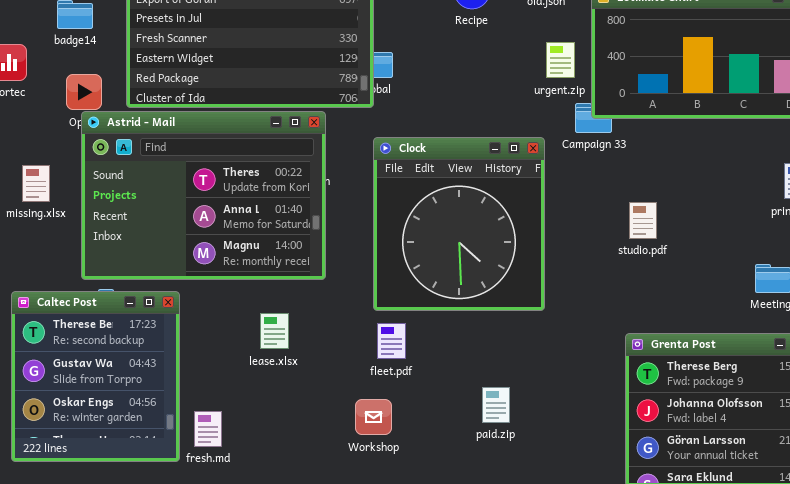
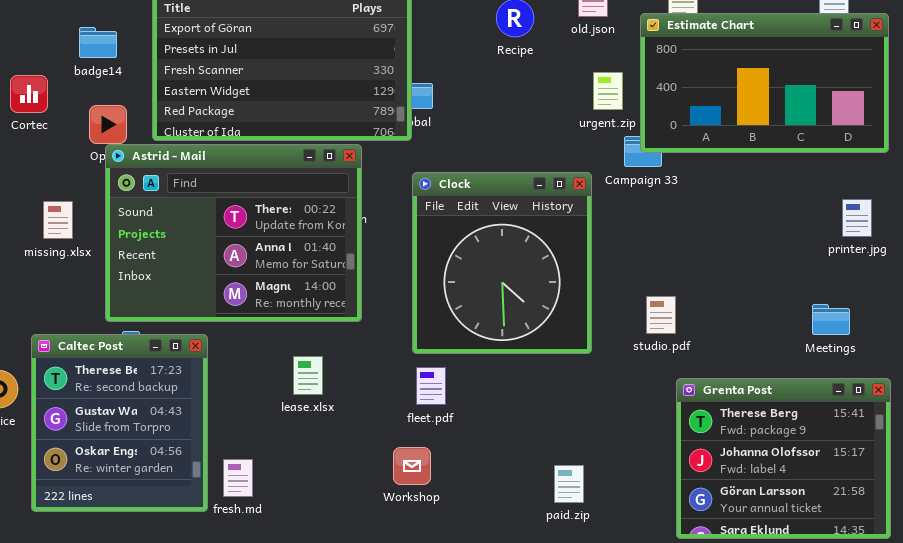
studio.pdf: [629,202,657,239] -> [646,296,676,334], moved
paid.zip: [482,387,510,423] -> [554,465,584,503], moved

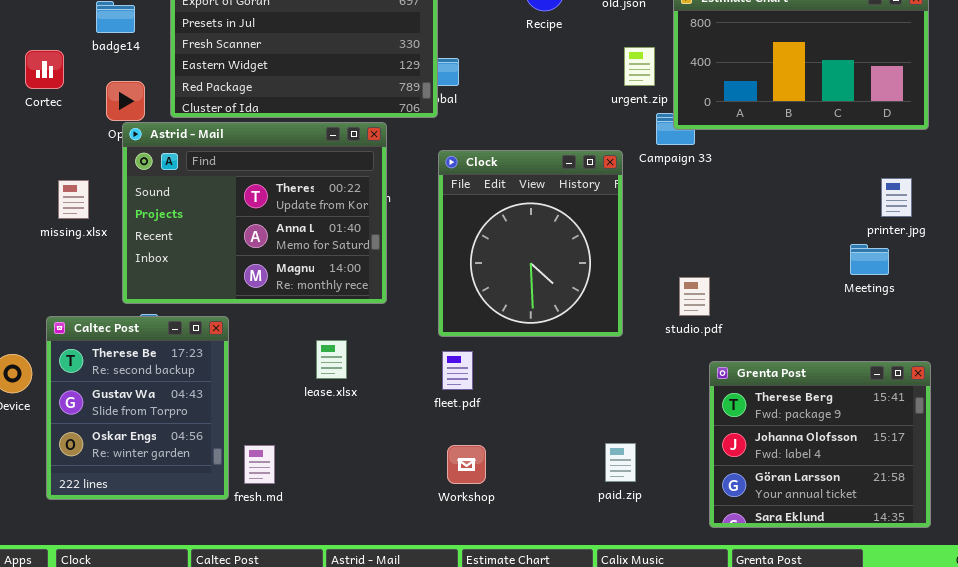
Meetings: [812,304,850,335] -> [850,244,889,275], moved
Workshop: [393,447,431,485] -> [447,445,486,484], moved
paid.zip: [554,465,584,503] -> [605,443,636,482], moved

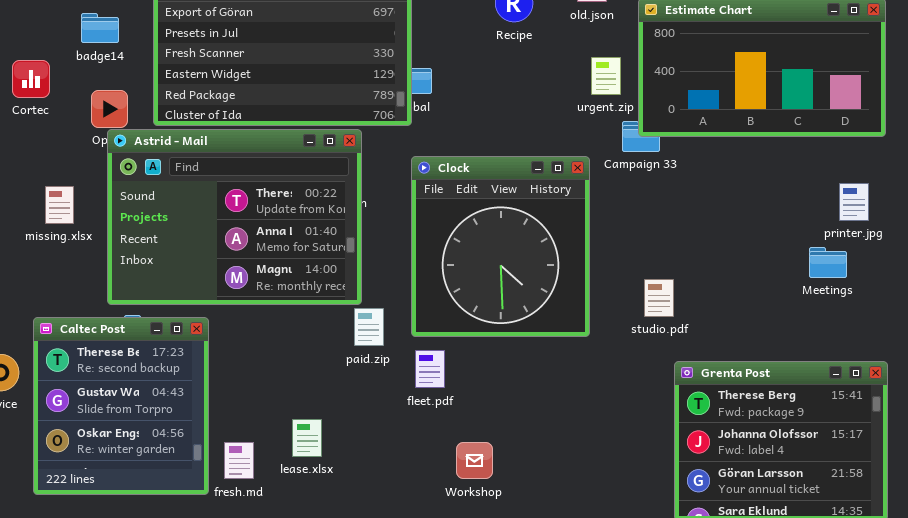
lease.xlsx: [316,340,347,379] -> [292,419,322,457], moved
paid.zip: [605,443,636,482] -> [354,308,384,346], moved
Workshop: [447,445,486,484] -> [456,442,493,479], moved

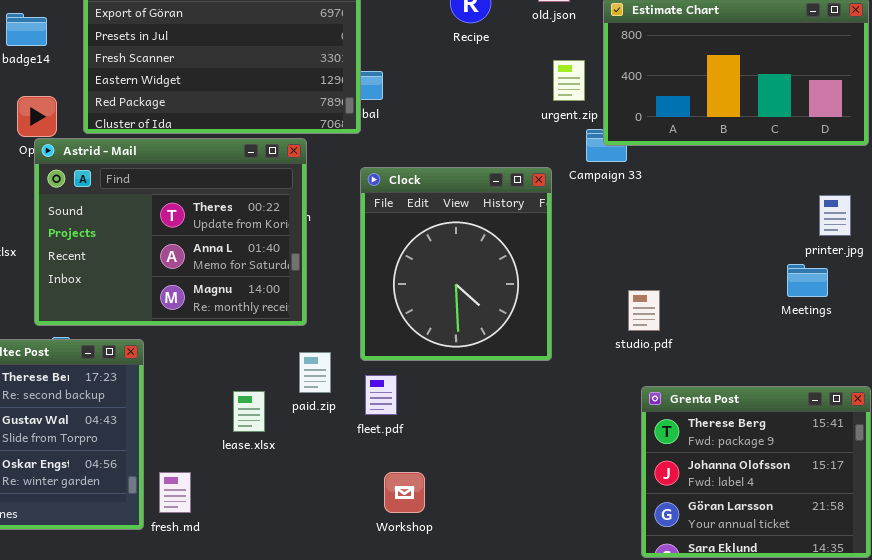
studio.pdf: [644,279,674,317] -> [628,290,660,331], moved
paid.zip: [354,308,384,346] -> [299,352,331,393], moved
lease.xlsx: [292,419,322,457] -> [233,391,265,432], moved
Workshop: [456,442,493,479] -> [384,472,425,513], moved

